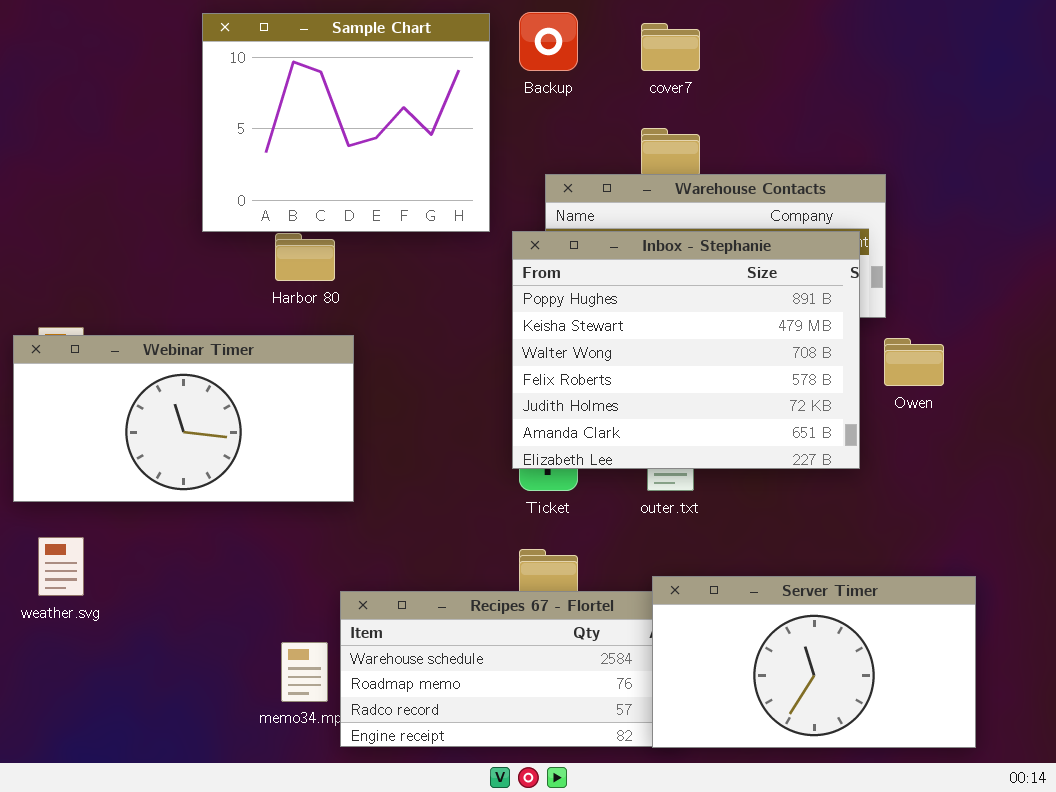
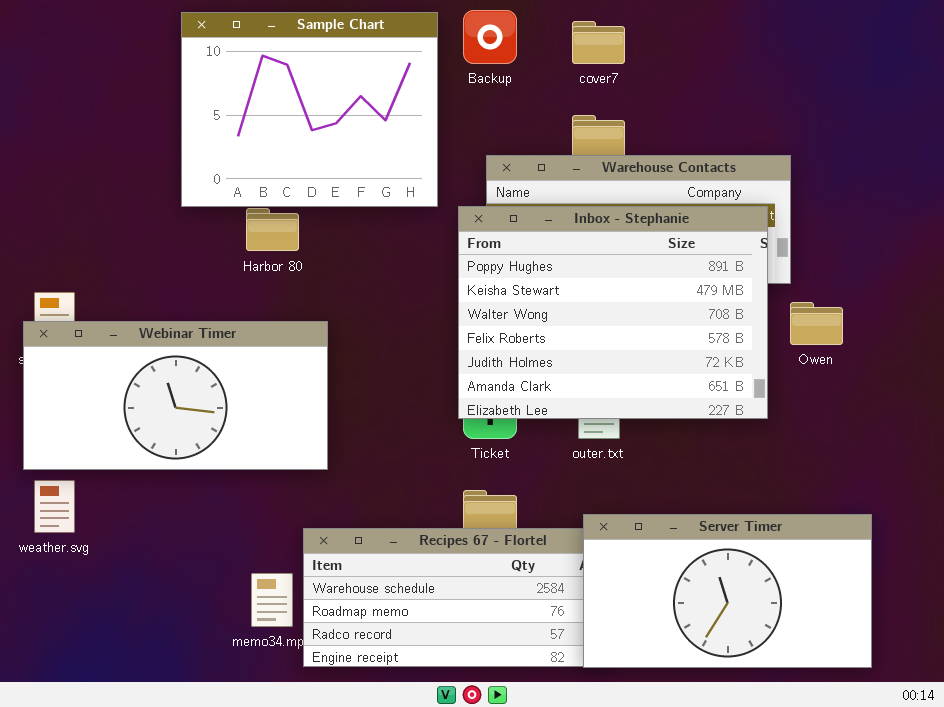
Webinar Timer: [13,335,354,502] -> [23,321,328,470], moved

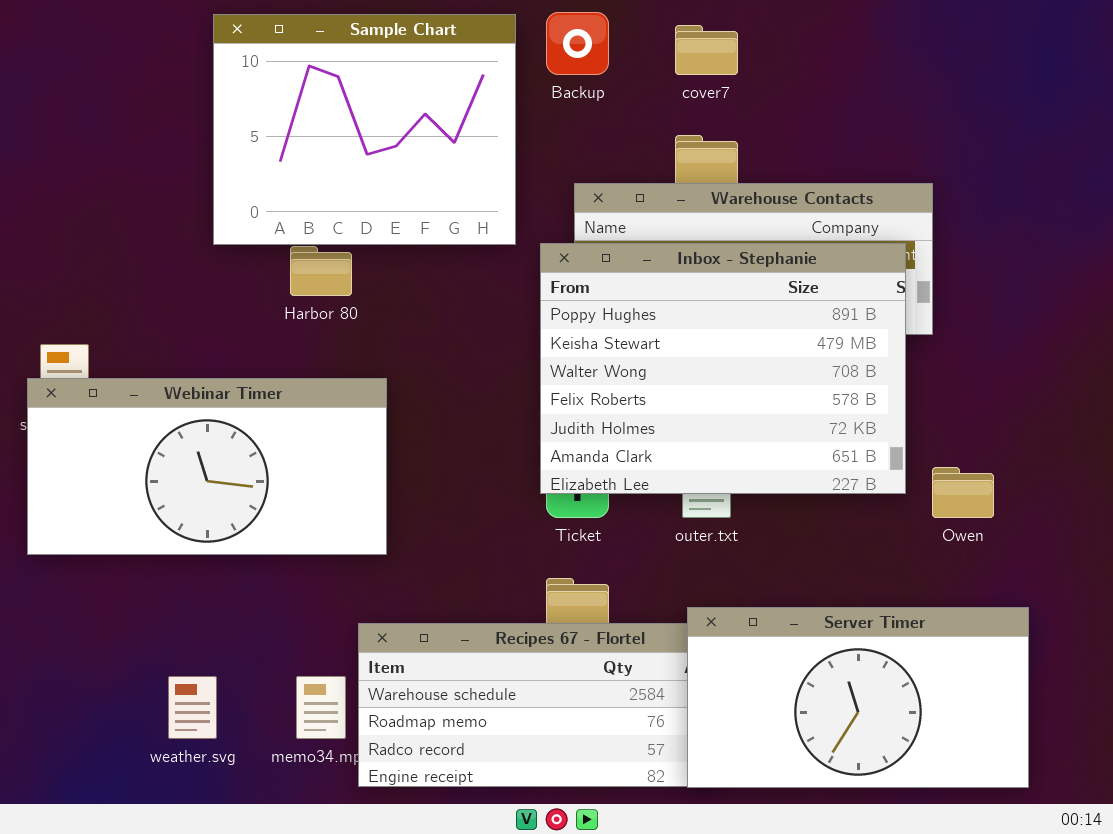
Owen: [790,302,843,345] -> [932,467,994,518], moved
weather.svg: [34,480,75,533] -> [168,676,217,739], moved

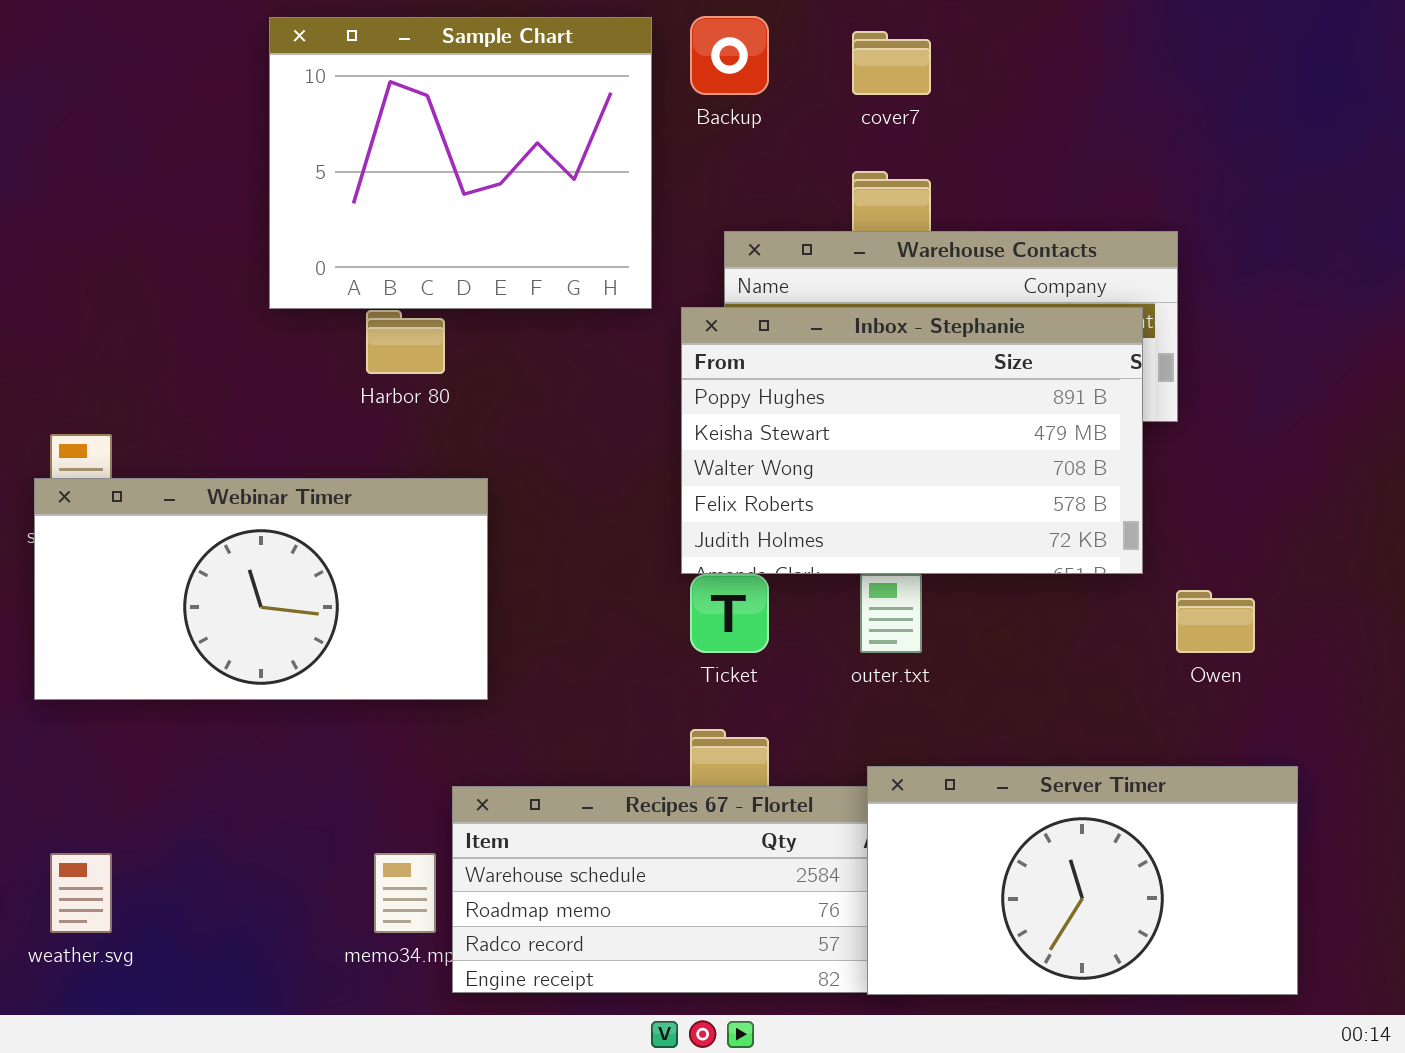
Inbox - Stephanie: [540,243,906,494] -> [681,307,1143,574], resized
weather.svg: [168,676,217,739] -> [50,853,112,933], moved

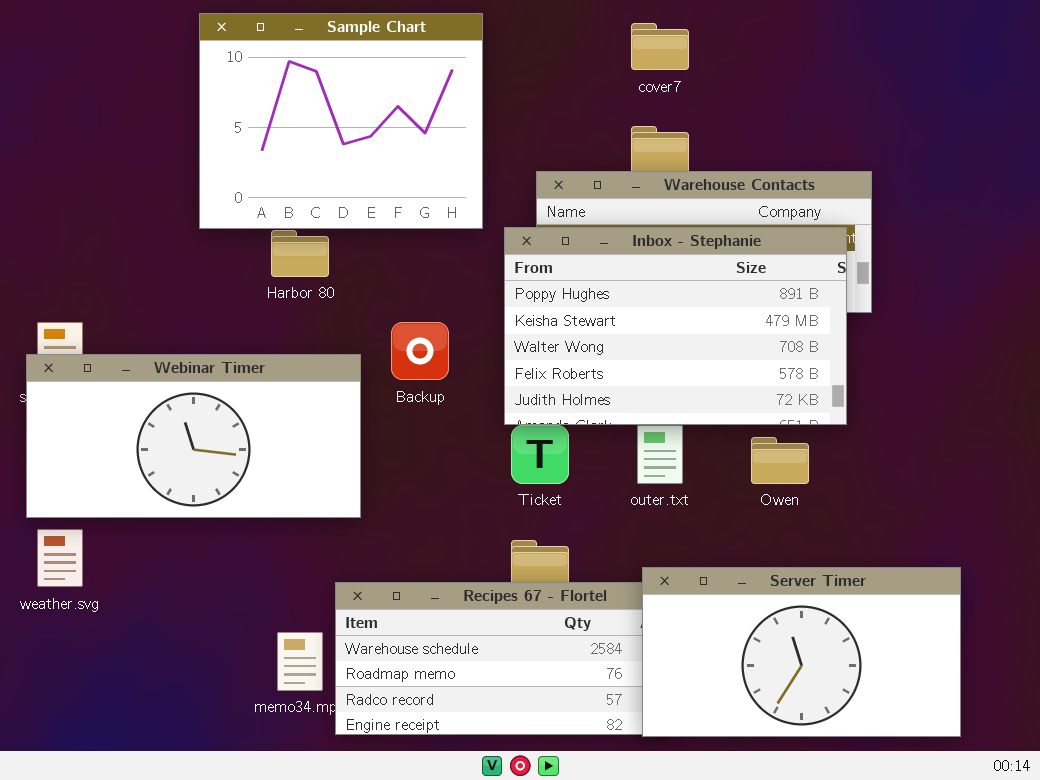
Backup: [690,16,769,95] -> [391,322,449,380], moved
Owen: [1176,590,1255,653] -> [751,437,809,484], moved
weather.svg: [50,853,112,933] -> [37,529,83,587], moved

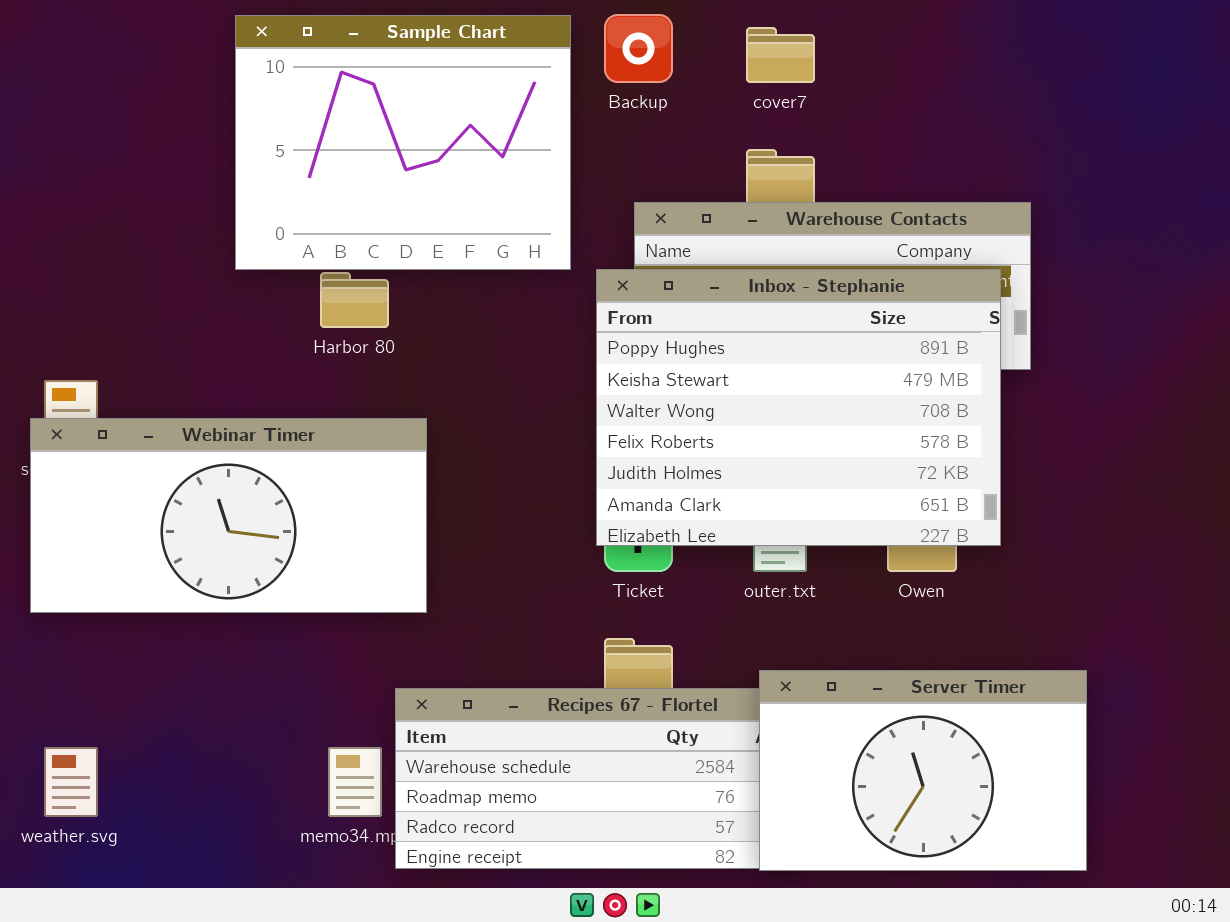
Inbox - Stephanie: [504,227,847,425] -> [596,269,1001,546], resized
Backup: [391,322,449,380] -> [604,14,673,83], moved
weather.svg: [37,529,83,587] -> [44,747,98,817], moved
Server Timer: [642,567,961,737] -> [759,670,1087,871], resized

